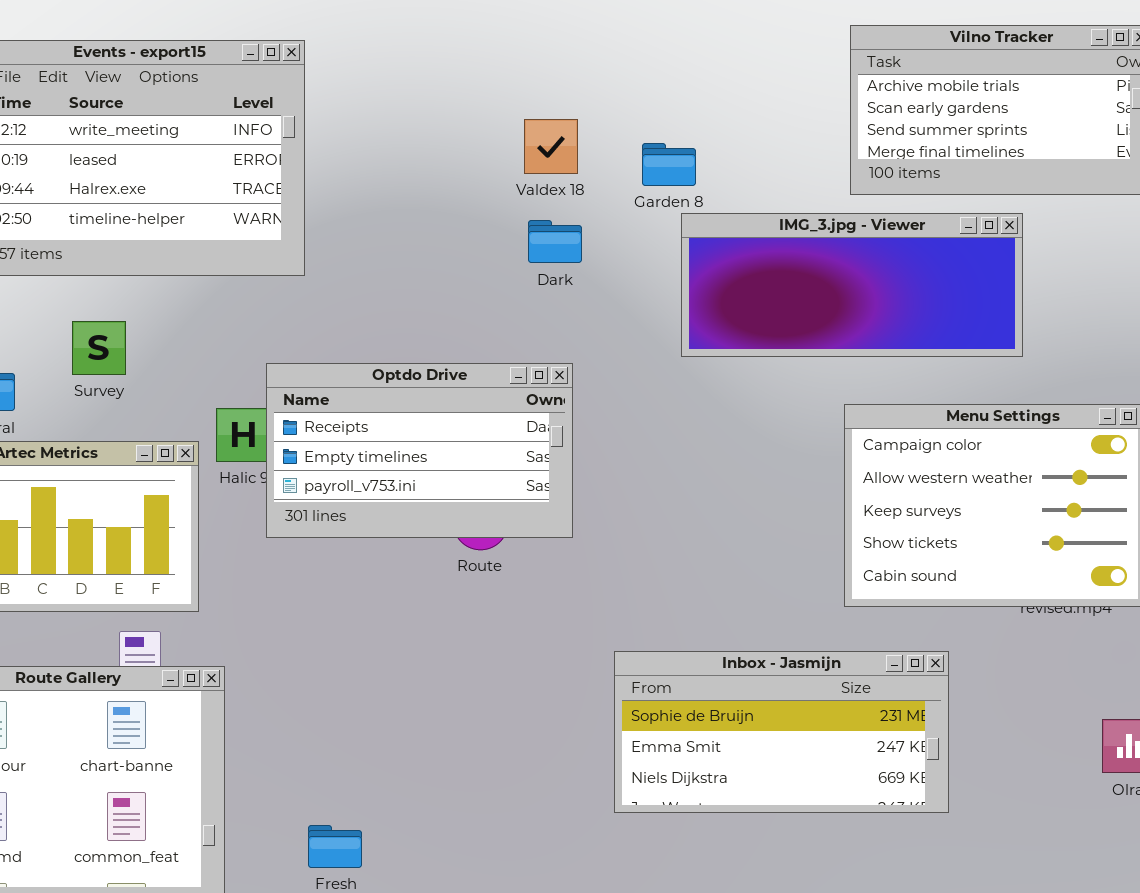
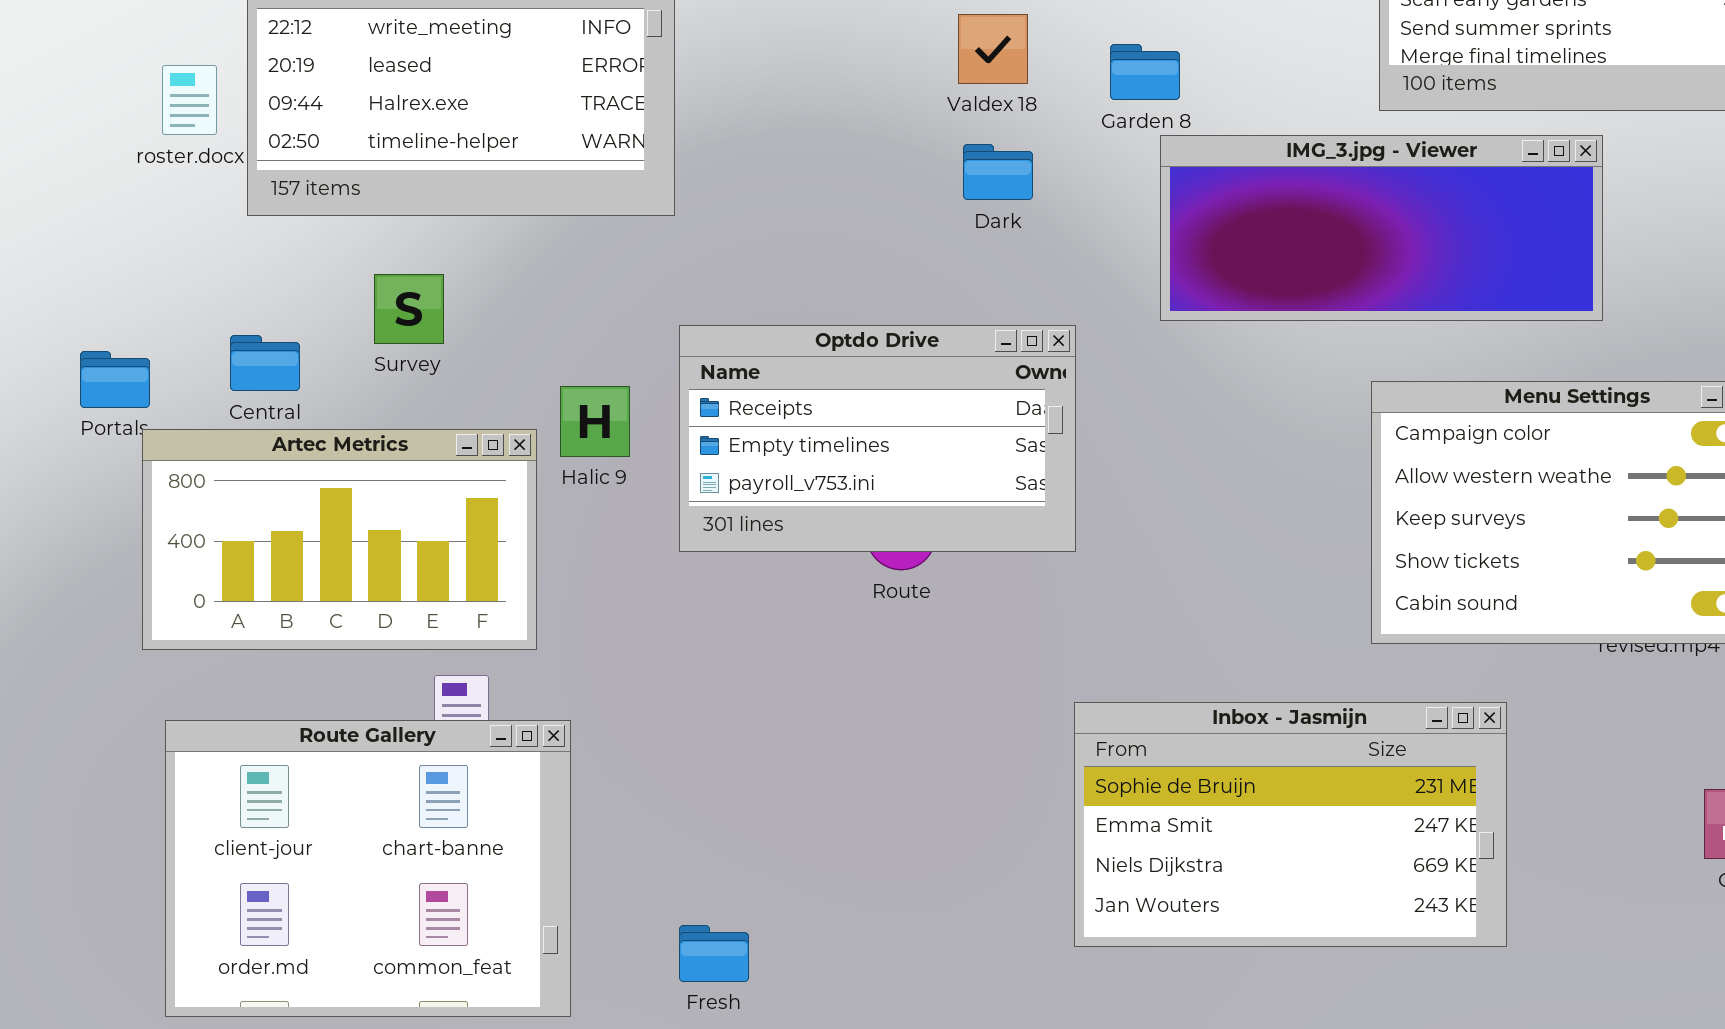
Optdo Drive: [266,363,573,538] -> [679,325,1076,552], moved
Inbox - Jasmijn: [614,651,949,813] -> [1074,702,1507,947], resized

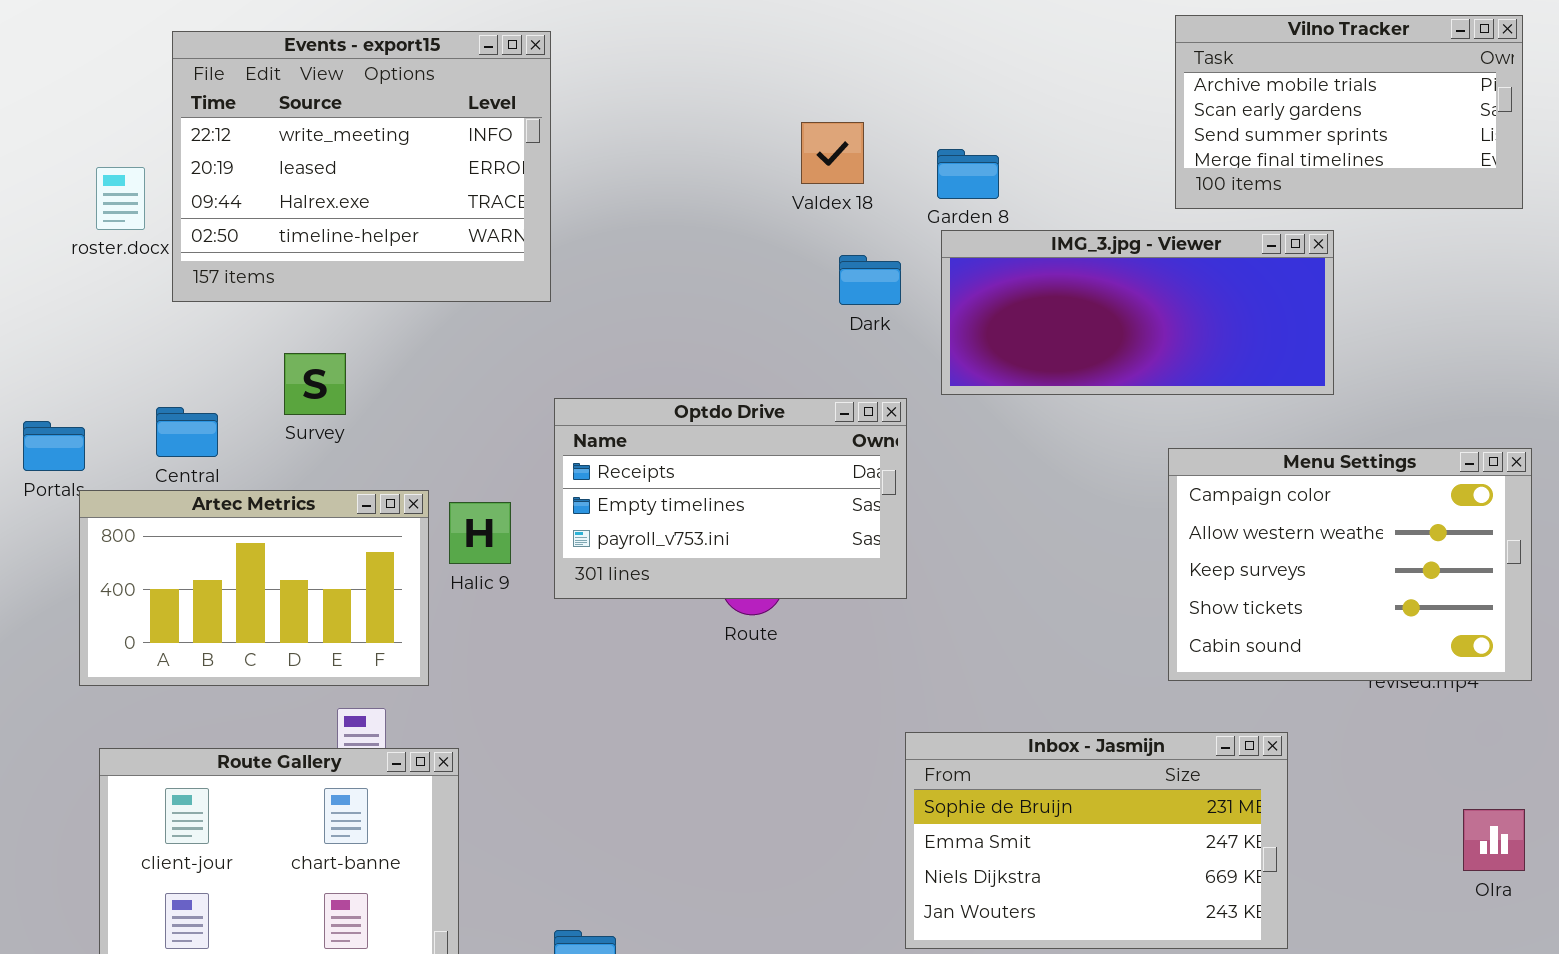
IMG_3.jpg - Viewer: [1160,135,1603,321] -> [941,230,1334,395], moved
Dark: [963,144,1033,200] -> [839,255,901,305], moved
Halic 9: [560,386,630,457] -> [449,502,511,564], moved

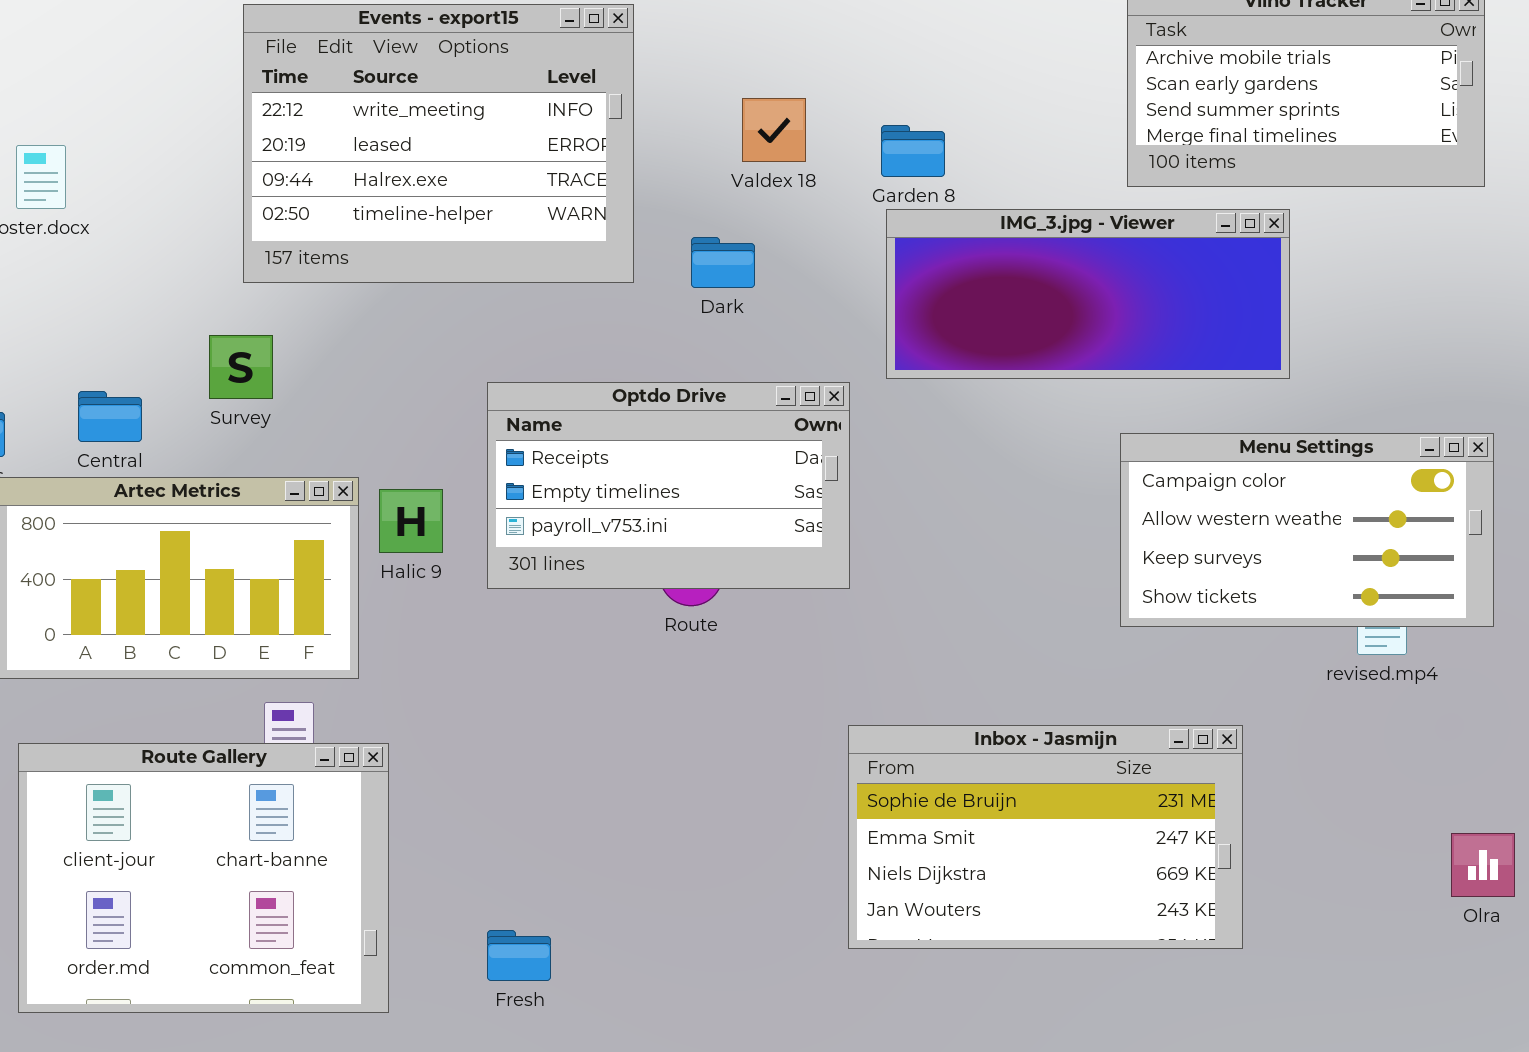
Events - export15: [172,31,551,302] -> [243,4,634,283], moved
Dark: [839,255,901,305] -> [691,237,755,288], moved
Menu Settings: [1168,448,1532,681] -> [1120,433,1494,627], resized
Olra: [1463,809,1525,871] -> [1451,833,1515,897], moved

